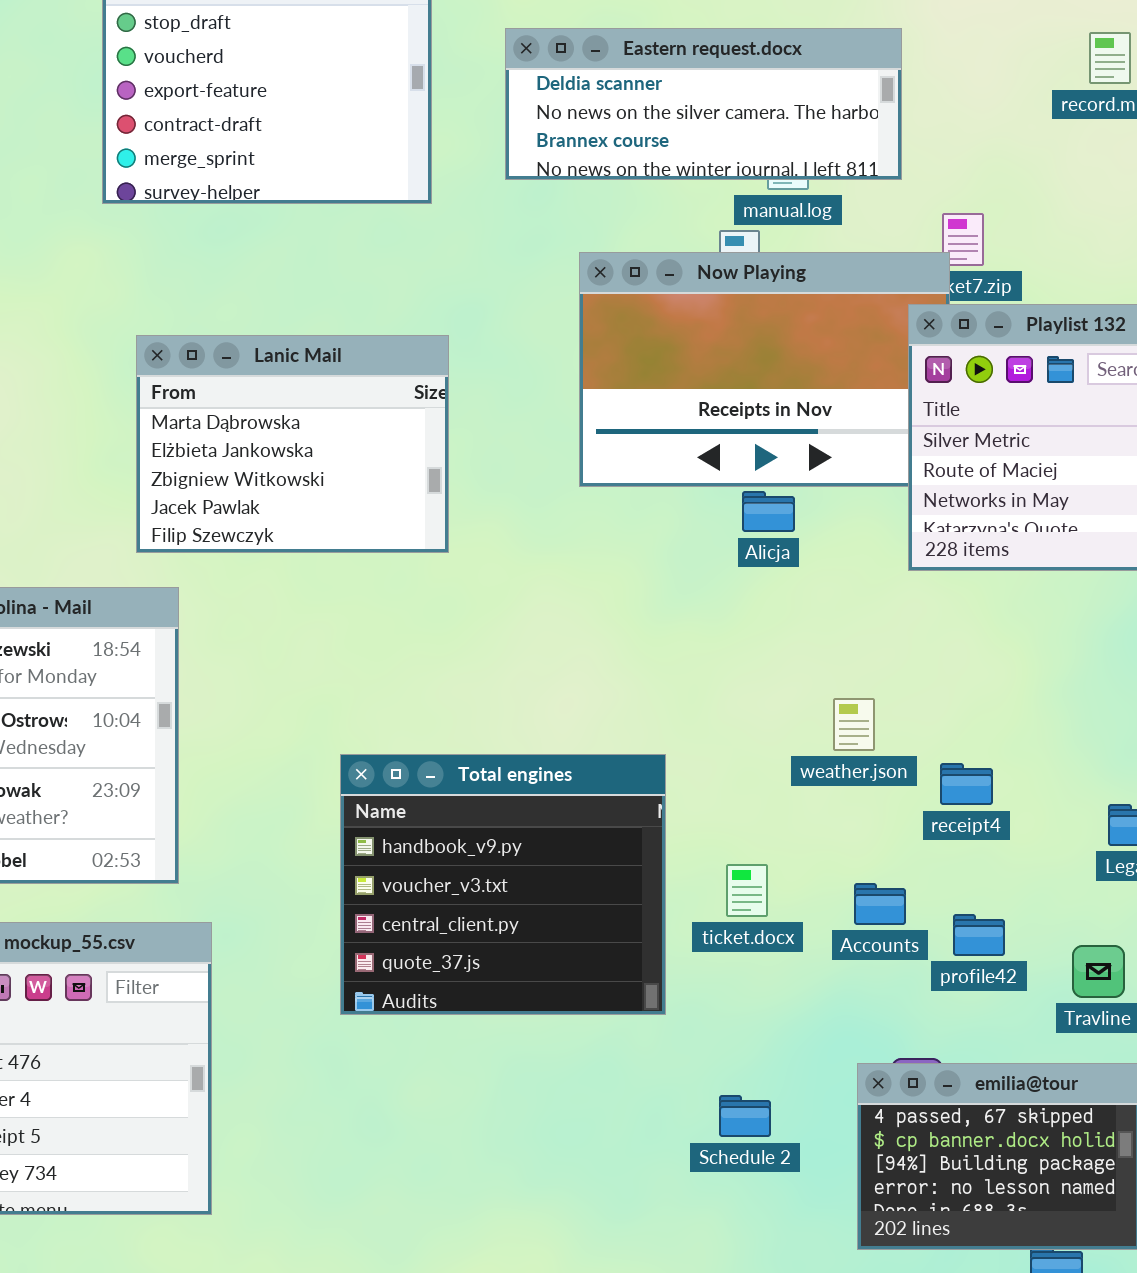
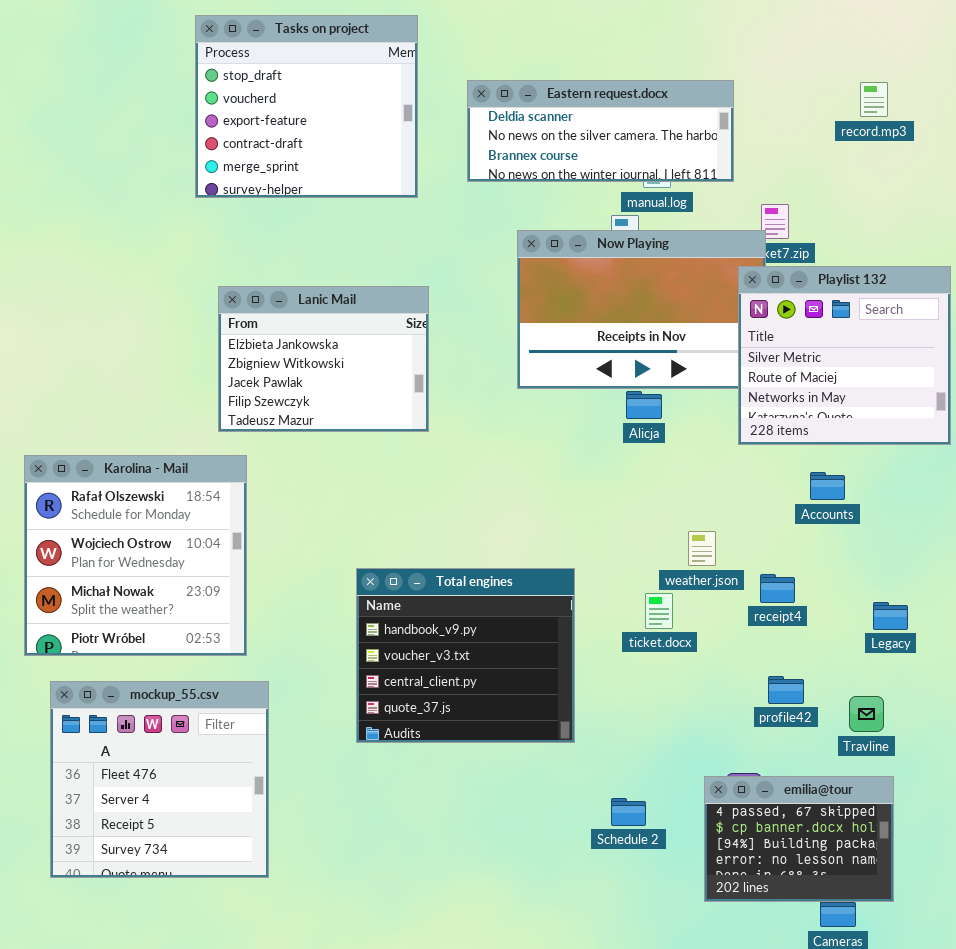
Lanic Mail: [136,335,449,553] -> [218,286,429,432], scrolled down 1 row
ticket.docx: [726,864,768,917] -> [645,593,673,629], moved
Accounts: [854,883,906,925] -> [810,472,845,500], moved

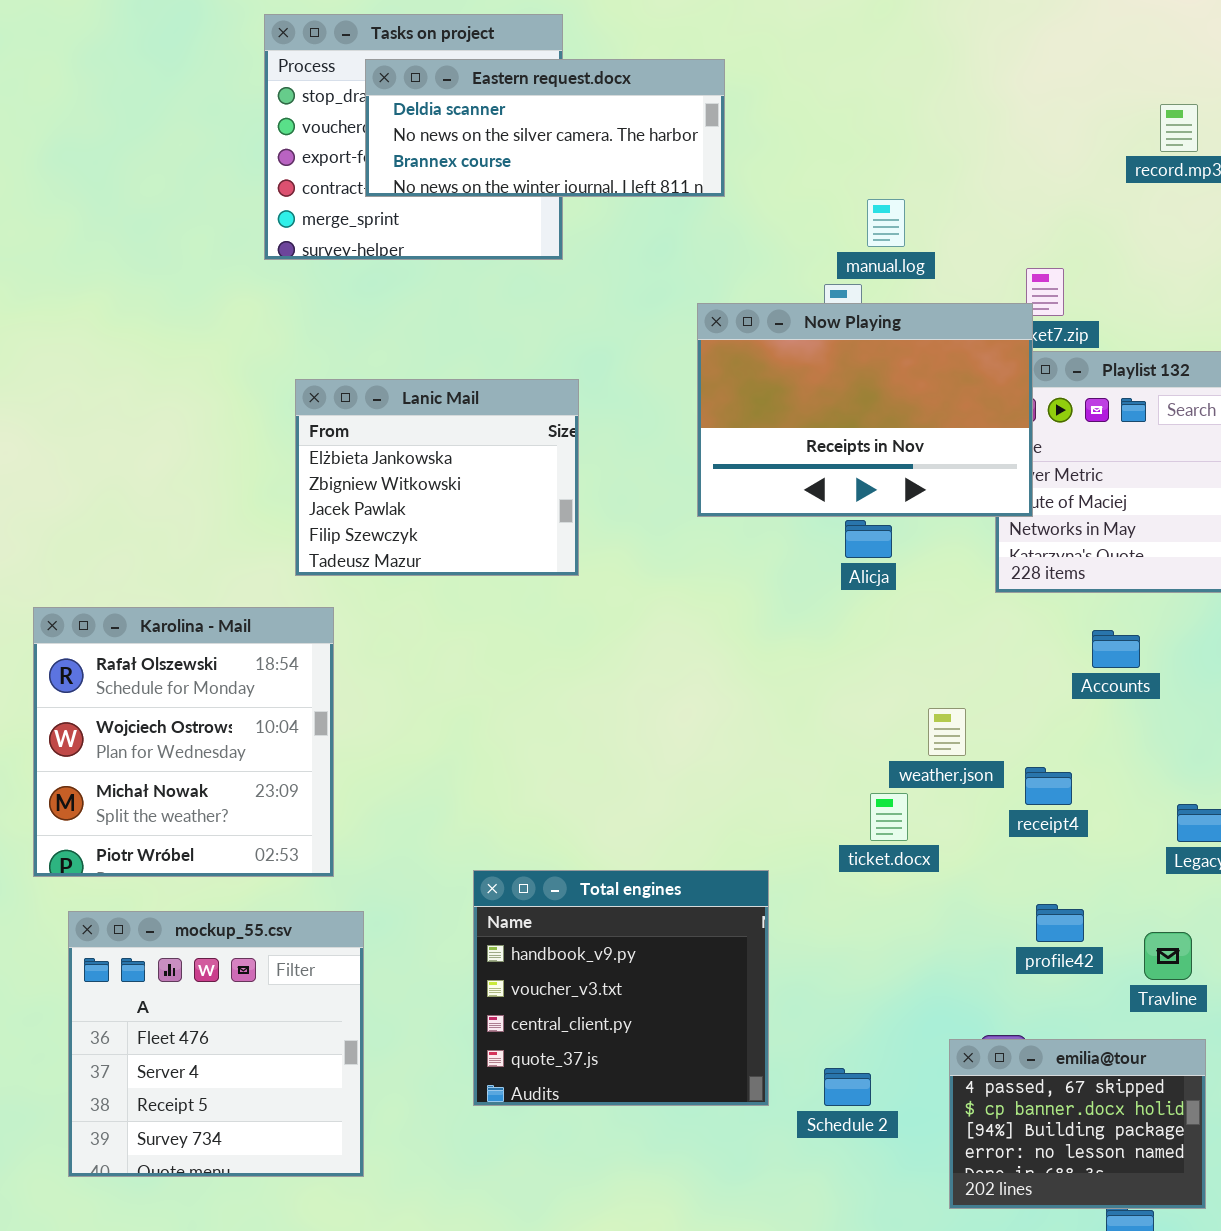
Eastern request.docx: [467,80,734,182] -> [365,59,725,197], moved
Now Playing: [517,230,766,389] -> [697,303,1033,517], raised
Total engines: [356,568,575,743] -> [473,870,769,1106], moved

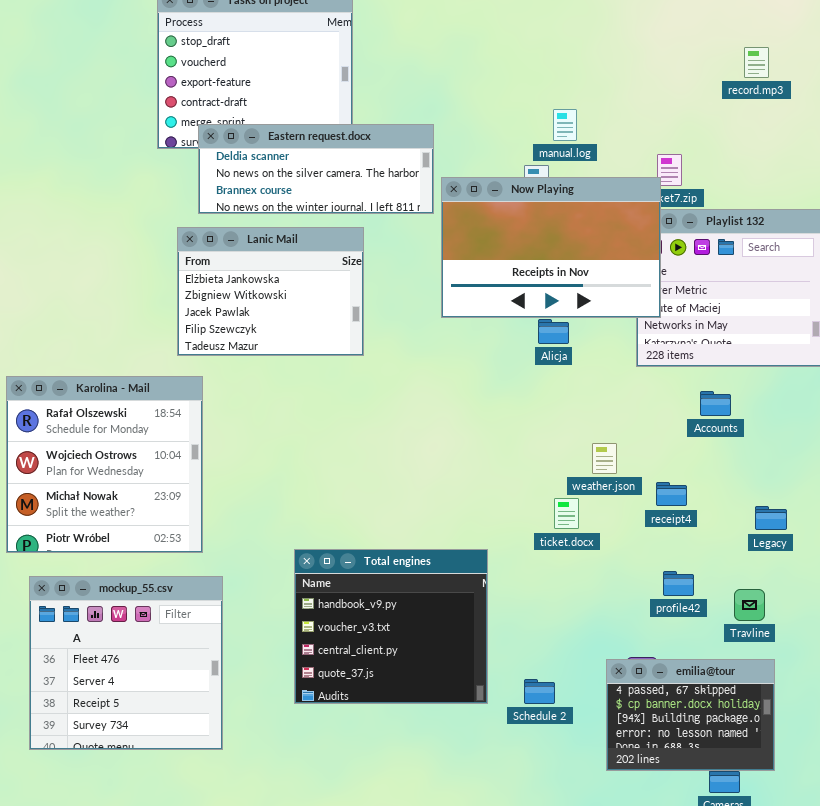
Eastern request.docx: [365,59,725,197] -> [198,124,434,214], moved

